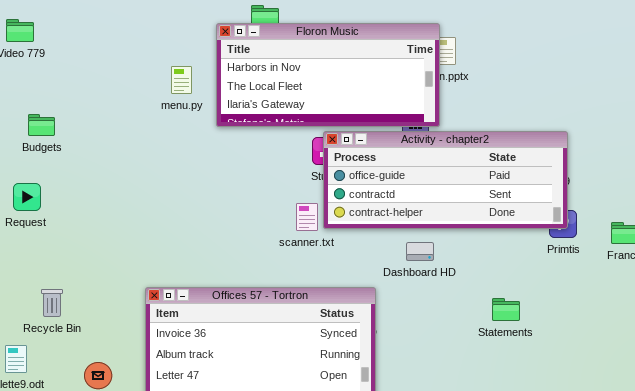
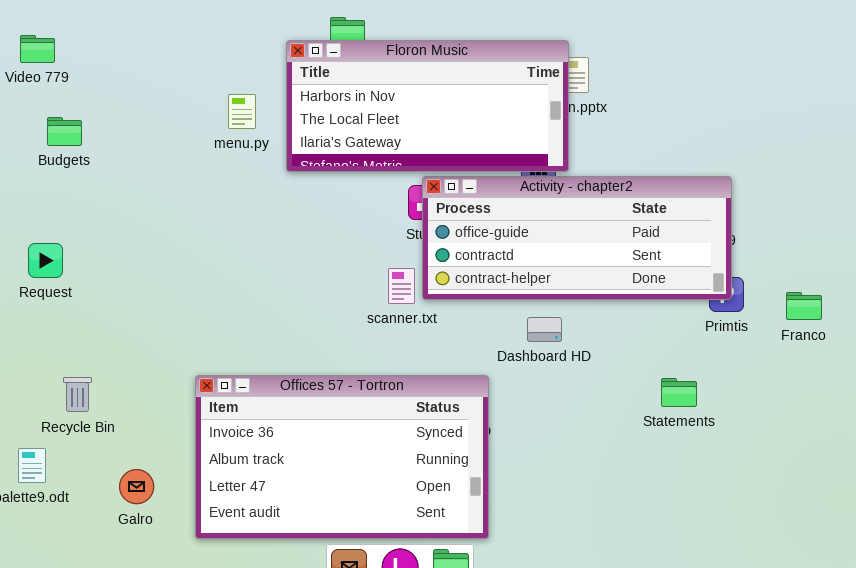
Budgets: [28,114,55,136] -> [47,117,82,146], moved
Statements: [492,298,520,321] -> [661,378,697,407], moved

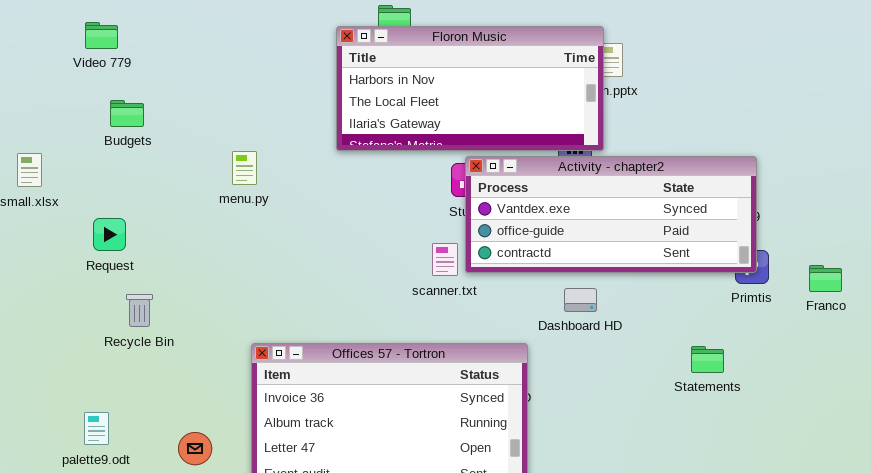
menu.py: [228,94,256,129] -> [232,151,257,185], moved
Activity - chapter2: [422,176,732,300] -> [465,156,757,273], scrolled up 1 row
Recycle Bin: [63,377,92,412] -> [126,294,153,327], moved

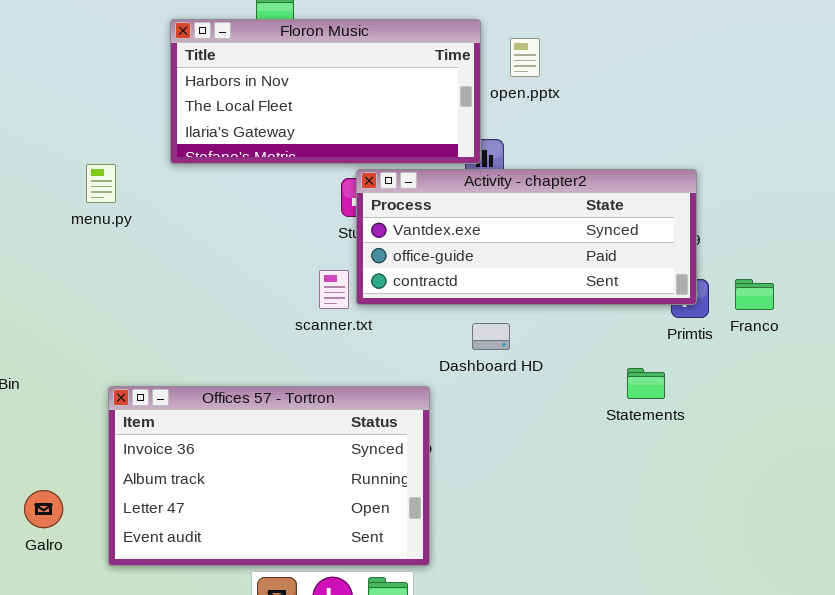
Floron Music: [336,26,604,151] -> [170,19,481,164], moved
Franco: [809,265,842,292] -> [735,279,774,310], moved
Statements: [691,346,724,373] -> [627,368,665,399], moved

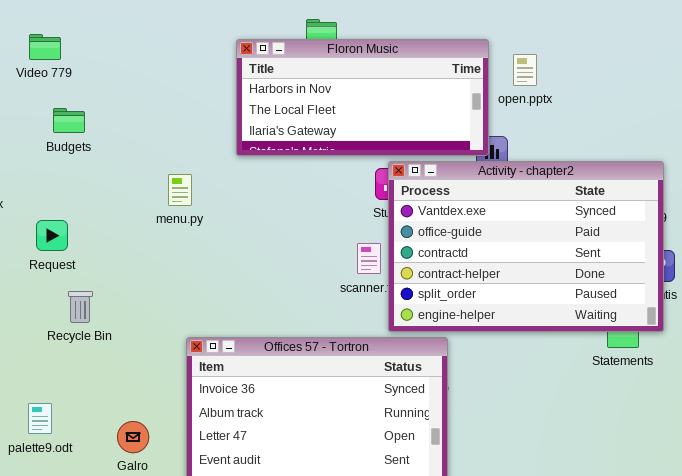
menu.py: [86,164,116,203] -> [168,174,192,206], moved
Activity - chapter2: [356,169,697,305] -> [388,161,664,332], resized

